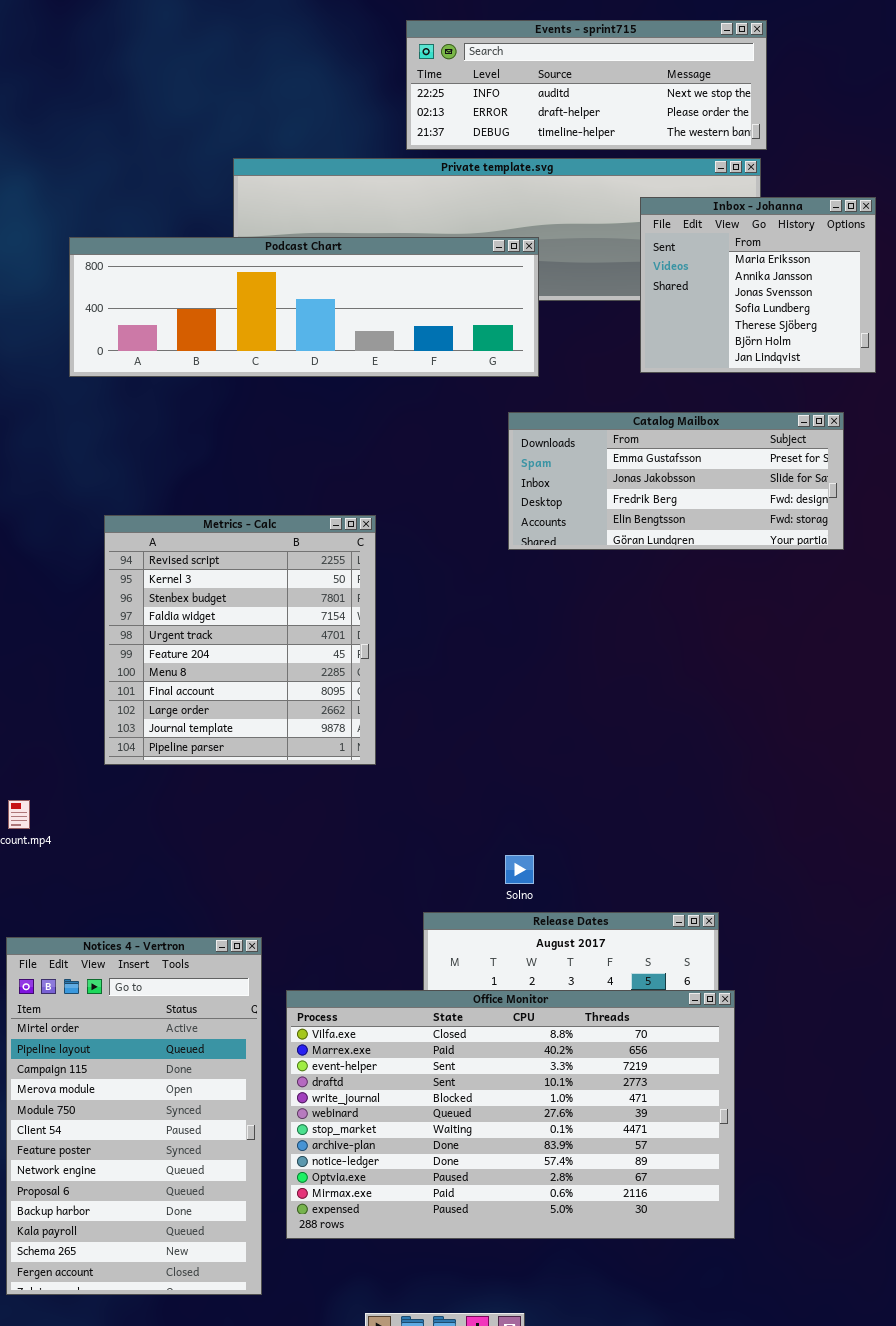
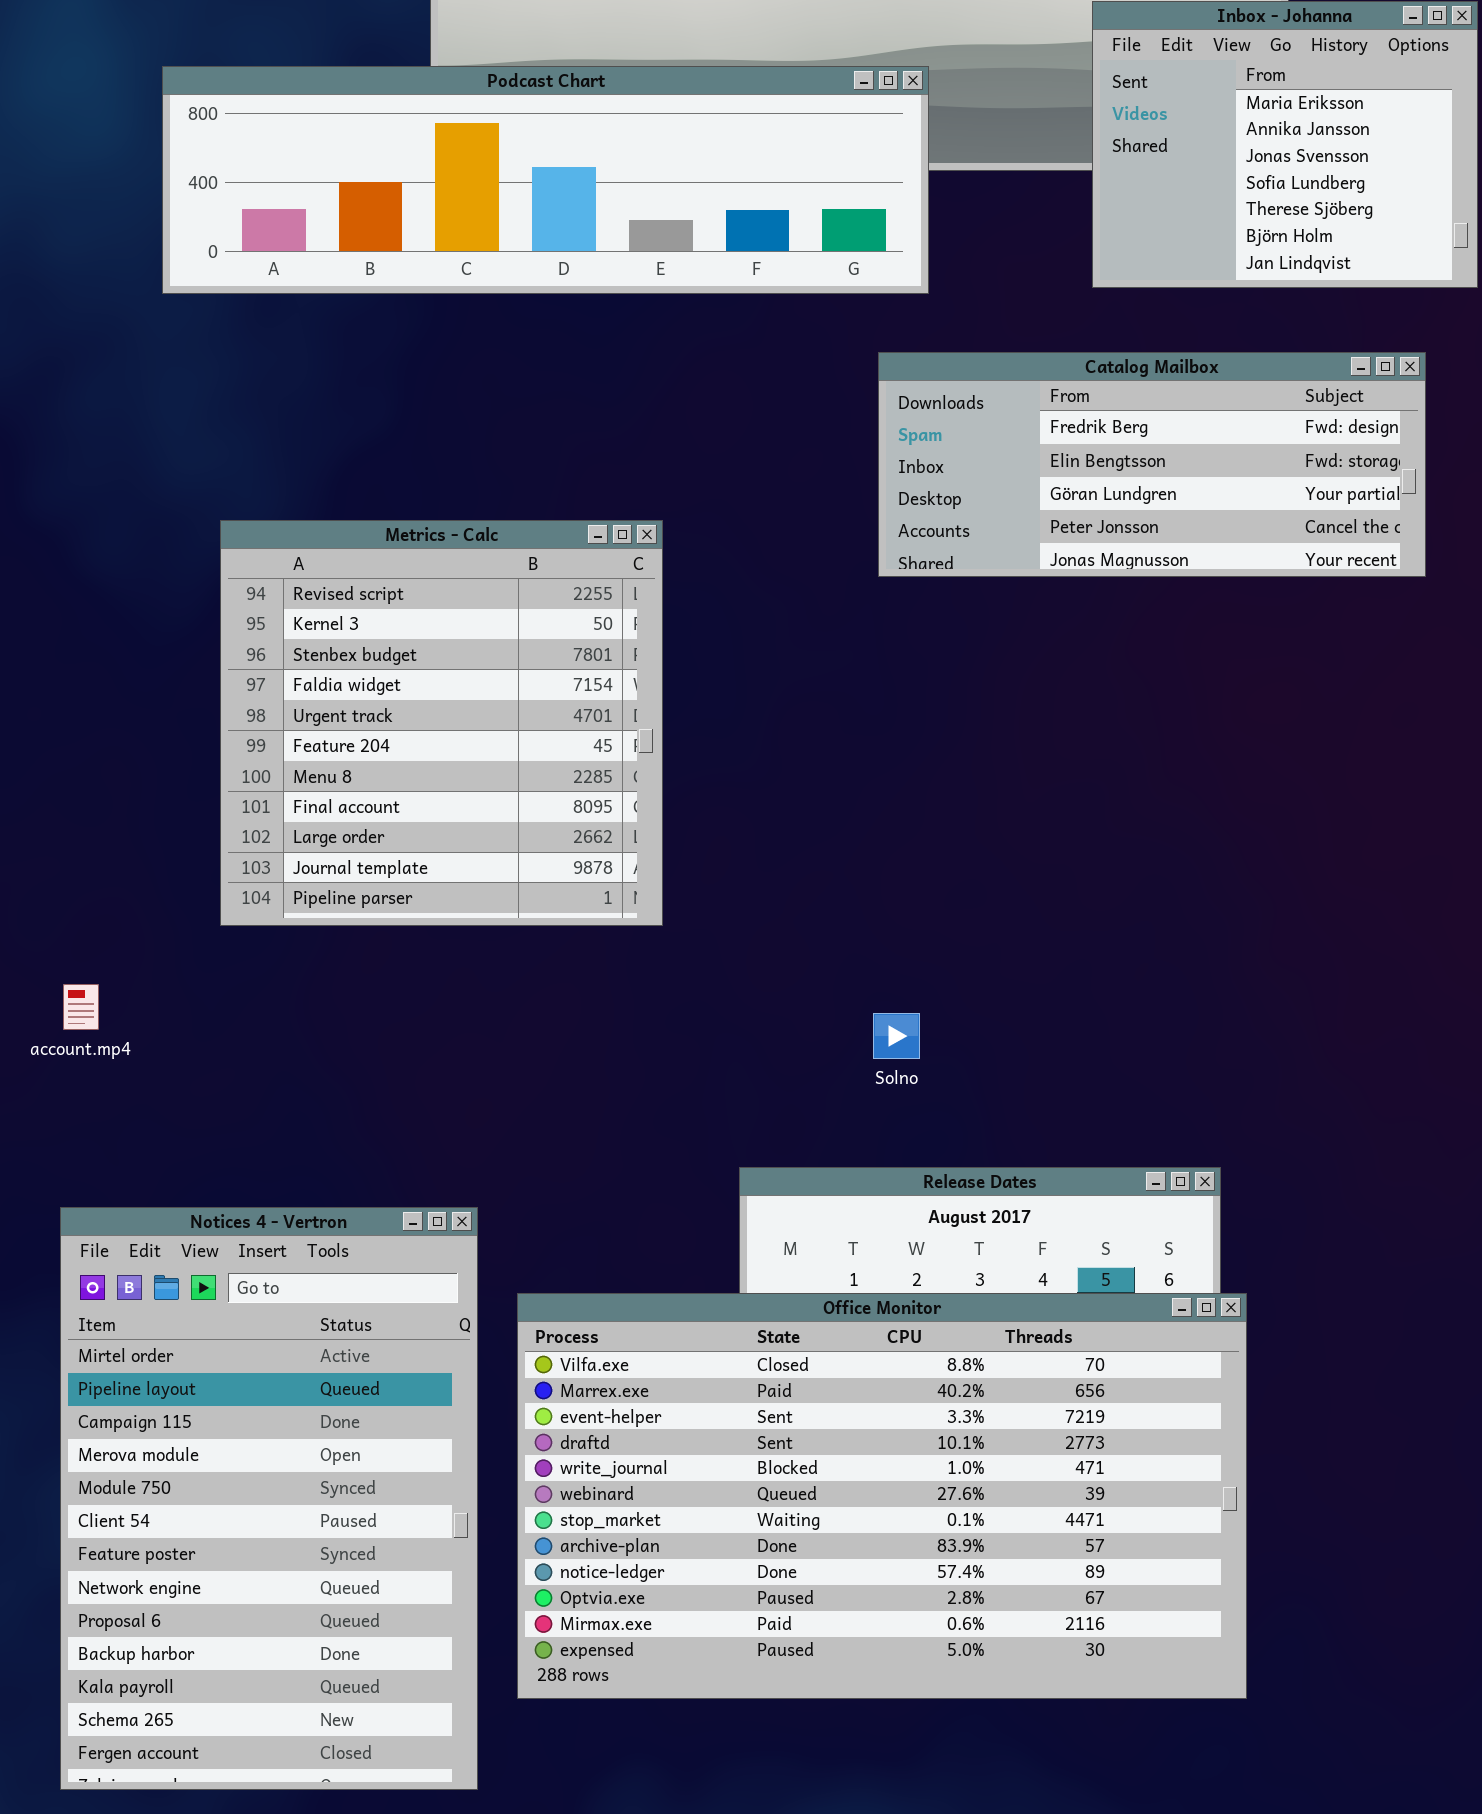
Catalog Mailbox: [508,412,844,550] -> [878,352,1426,577], scrolled down 2 rows
Solno: [505,855,534,884] -> [873,1013,920,1059], moved

